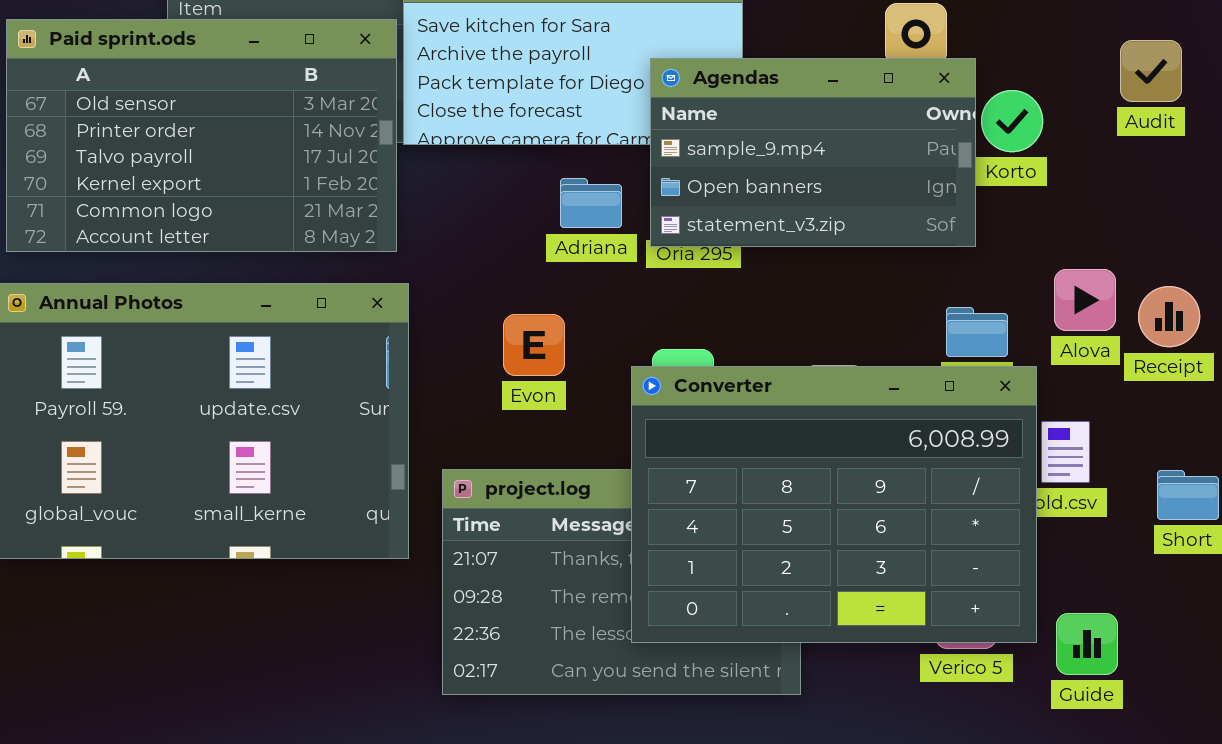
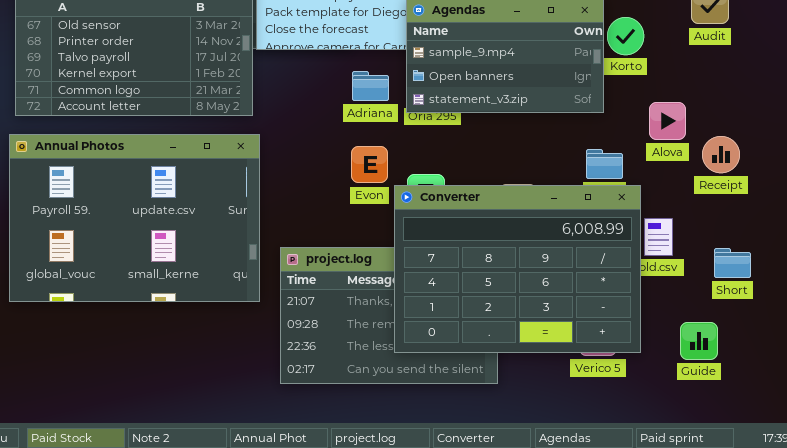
Alova: [1054,269,1116,331] -> [649,102,686,140], moved
Evon: [503,314,565,376] -> [351,146,388,183], moved
Guide: [1056,613,1118,675] -> [680,322,718,360], moved

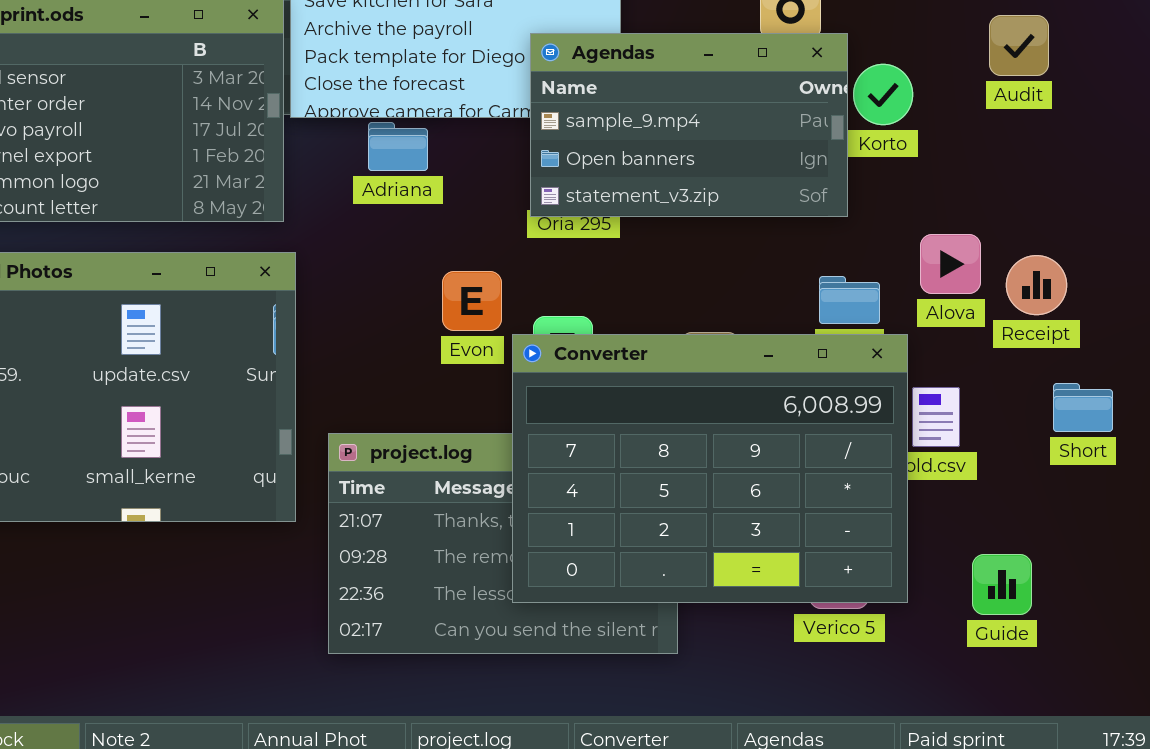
Adriana: [352,71,389,101] -> [368,122,428,171], moved
Alova: [649,102,686,140] -> [920,234,981,294], moved
Short: [714,248,751,278] -> [1053,383,1113,432], moved

